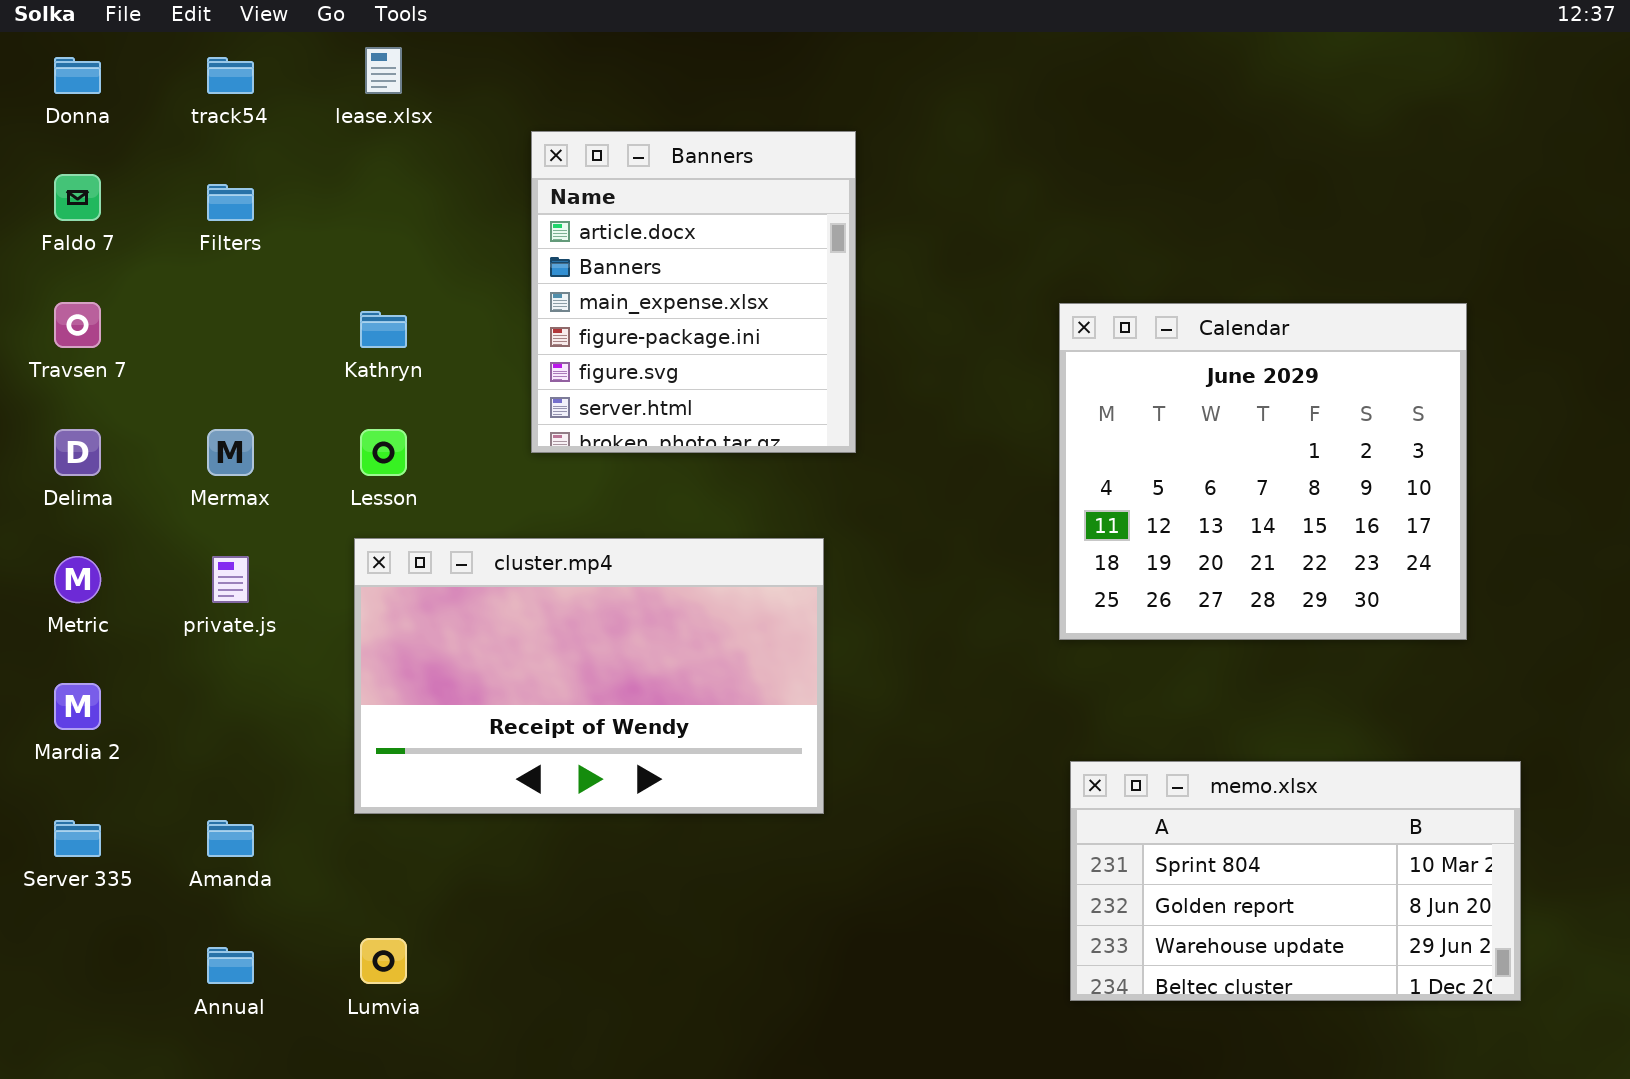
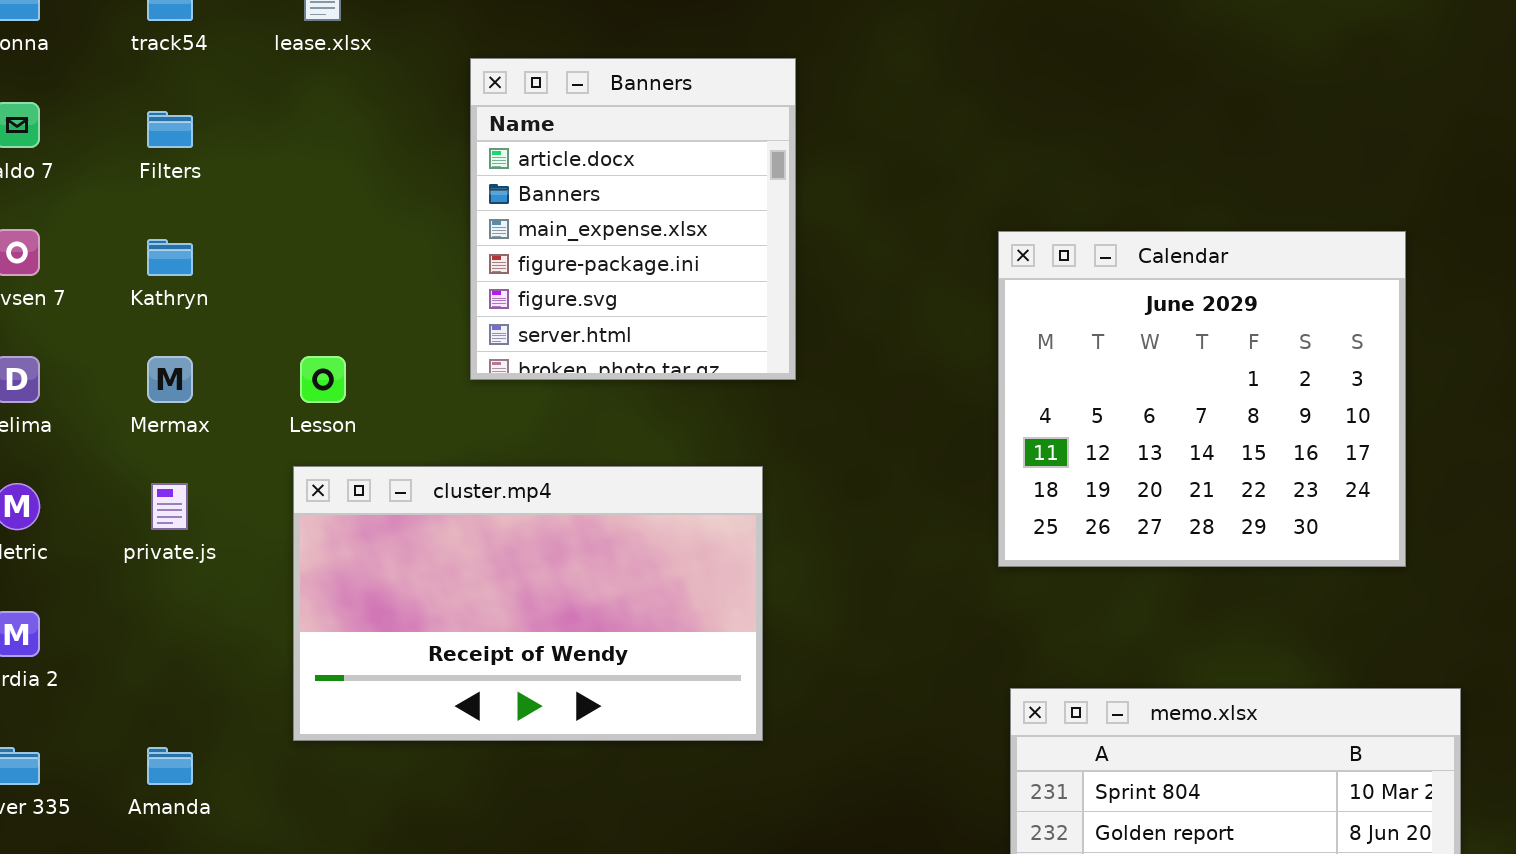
Kathryn: [360,311,407,348] -> [147,239,193,276], moved

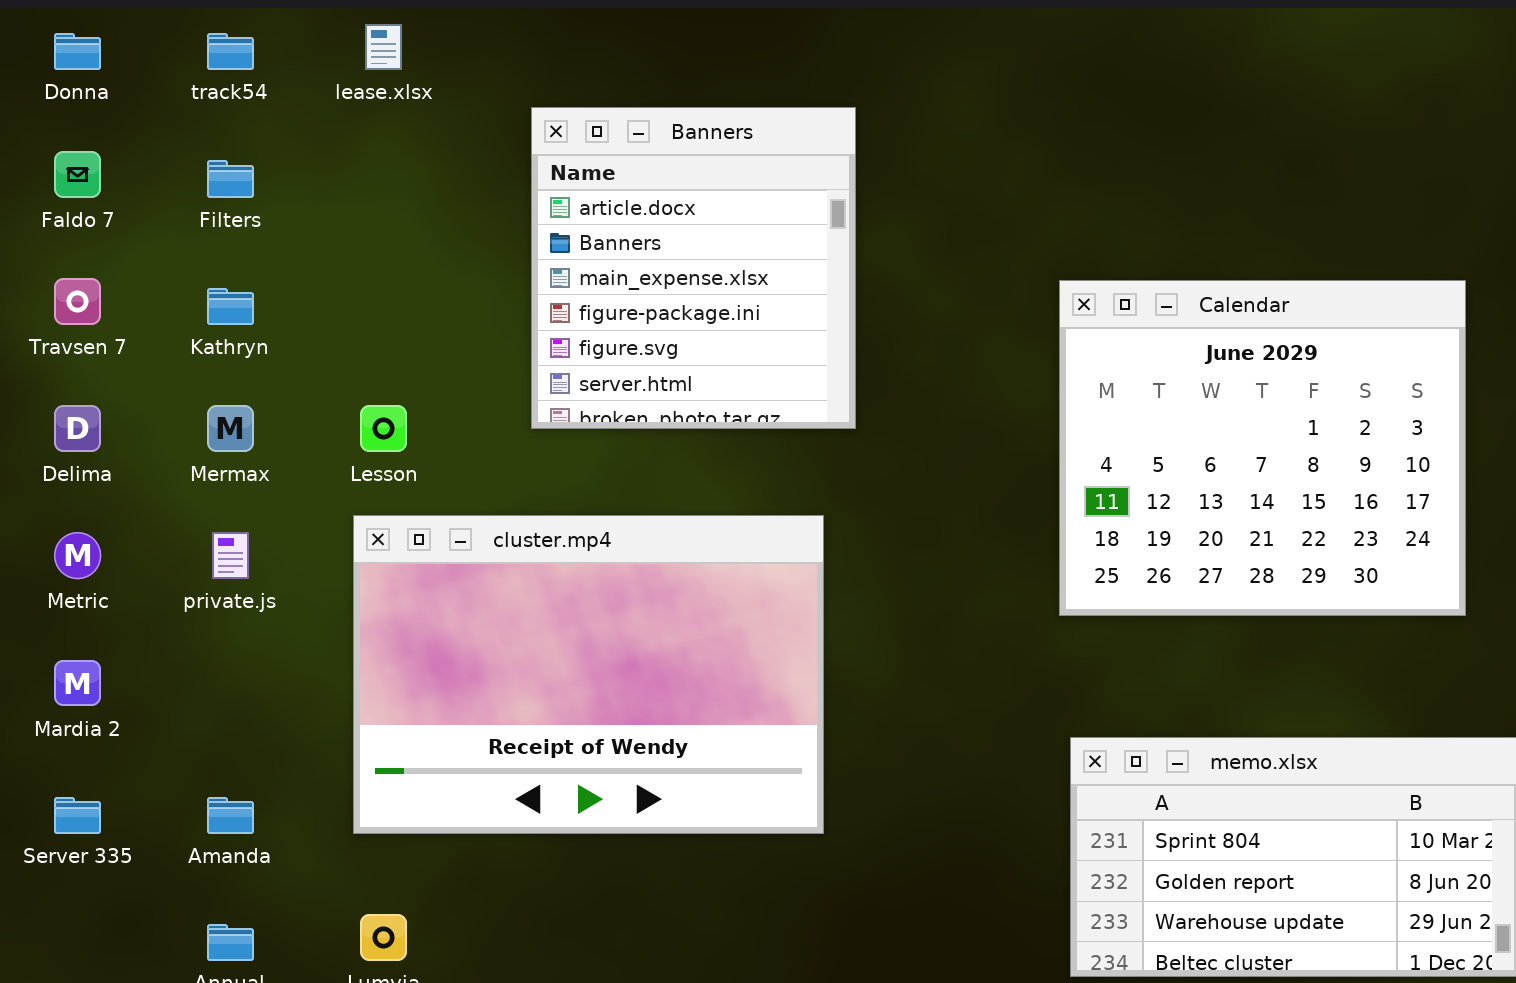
cluster.mp4: [293,466,763,741] -> [353,515,824,834], resized

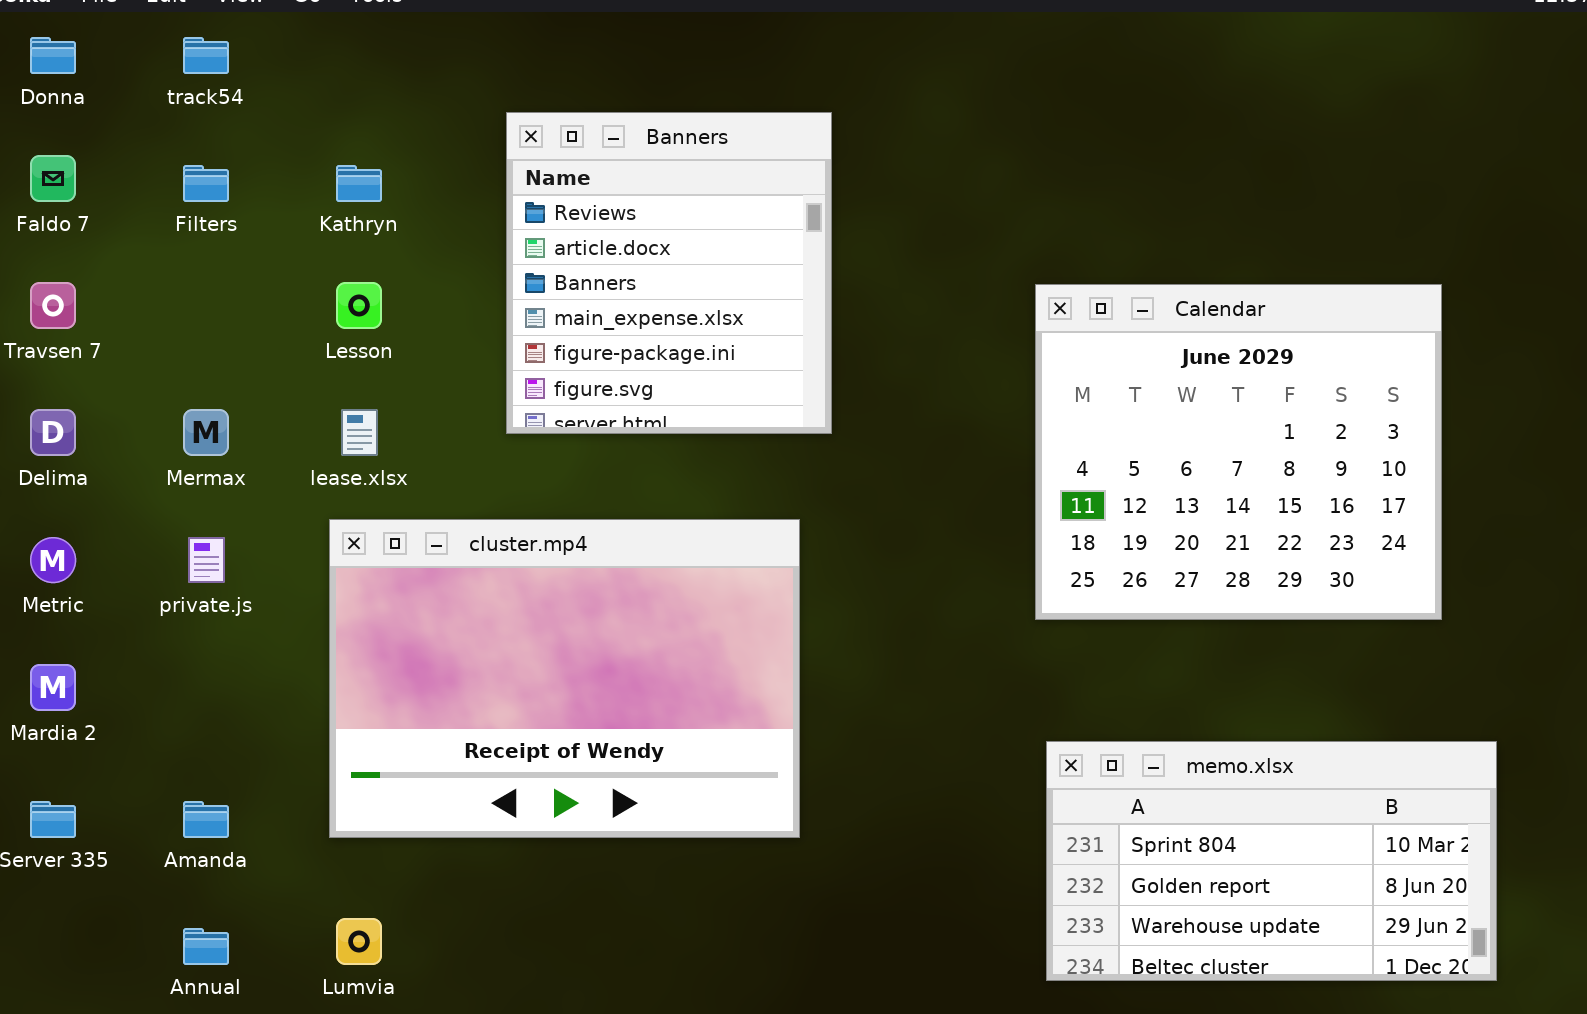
lease.xlsx: [365,24,402,70] -> [341,409,378,456], moved
Banners: [531,107,856,429] -> [506,112,832,434], scrolled up 1 row
Kathryn: [207,288,254,325] -> [336,165,382,202], moved
Lesson: [360,405,407,452] -> [336,282,382,329], moved

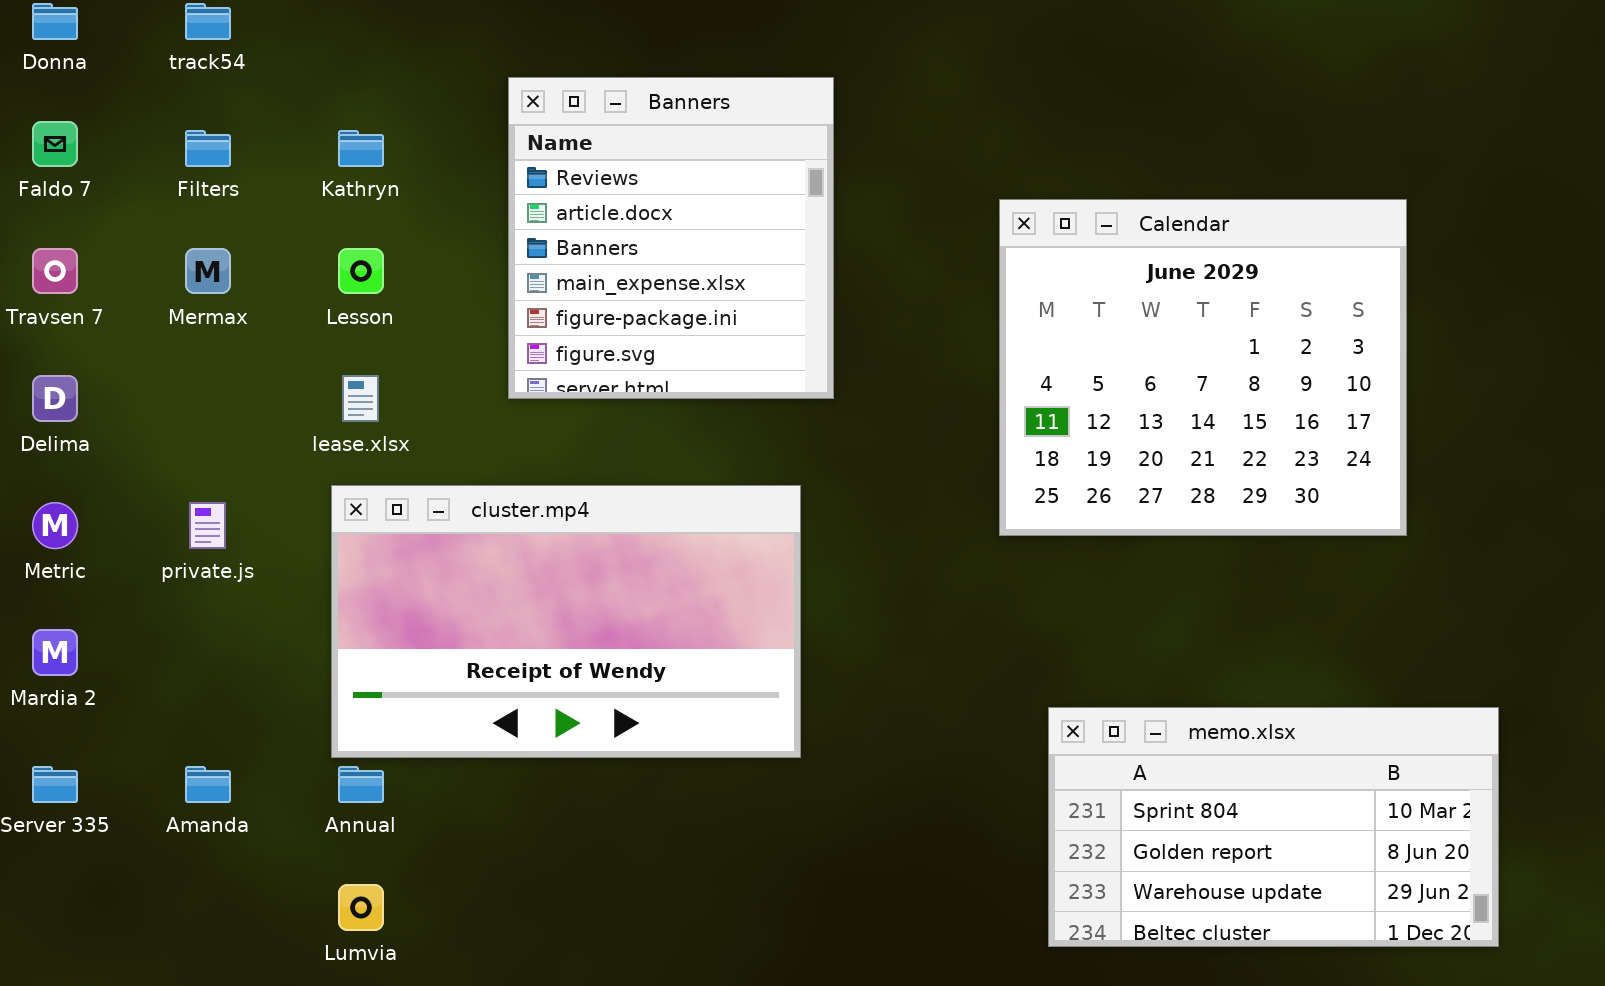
Calendar: [1035,284,1442,620] -> [999,199,1407,536], moved
Mermax: [183,409,229,456] -> [185,248,231,294], moved
cluster.mp4: [329,519,800,838] -> [331,485,801,758], resized
Annual: [183,928,229,965] -> [338,766,384,803], moved

